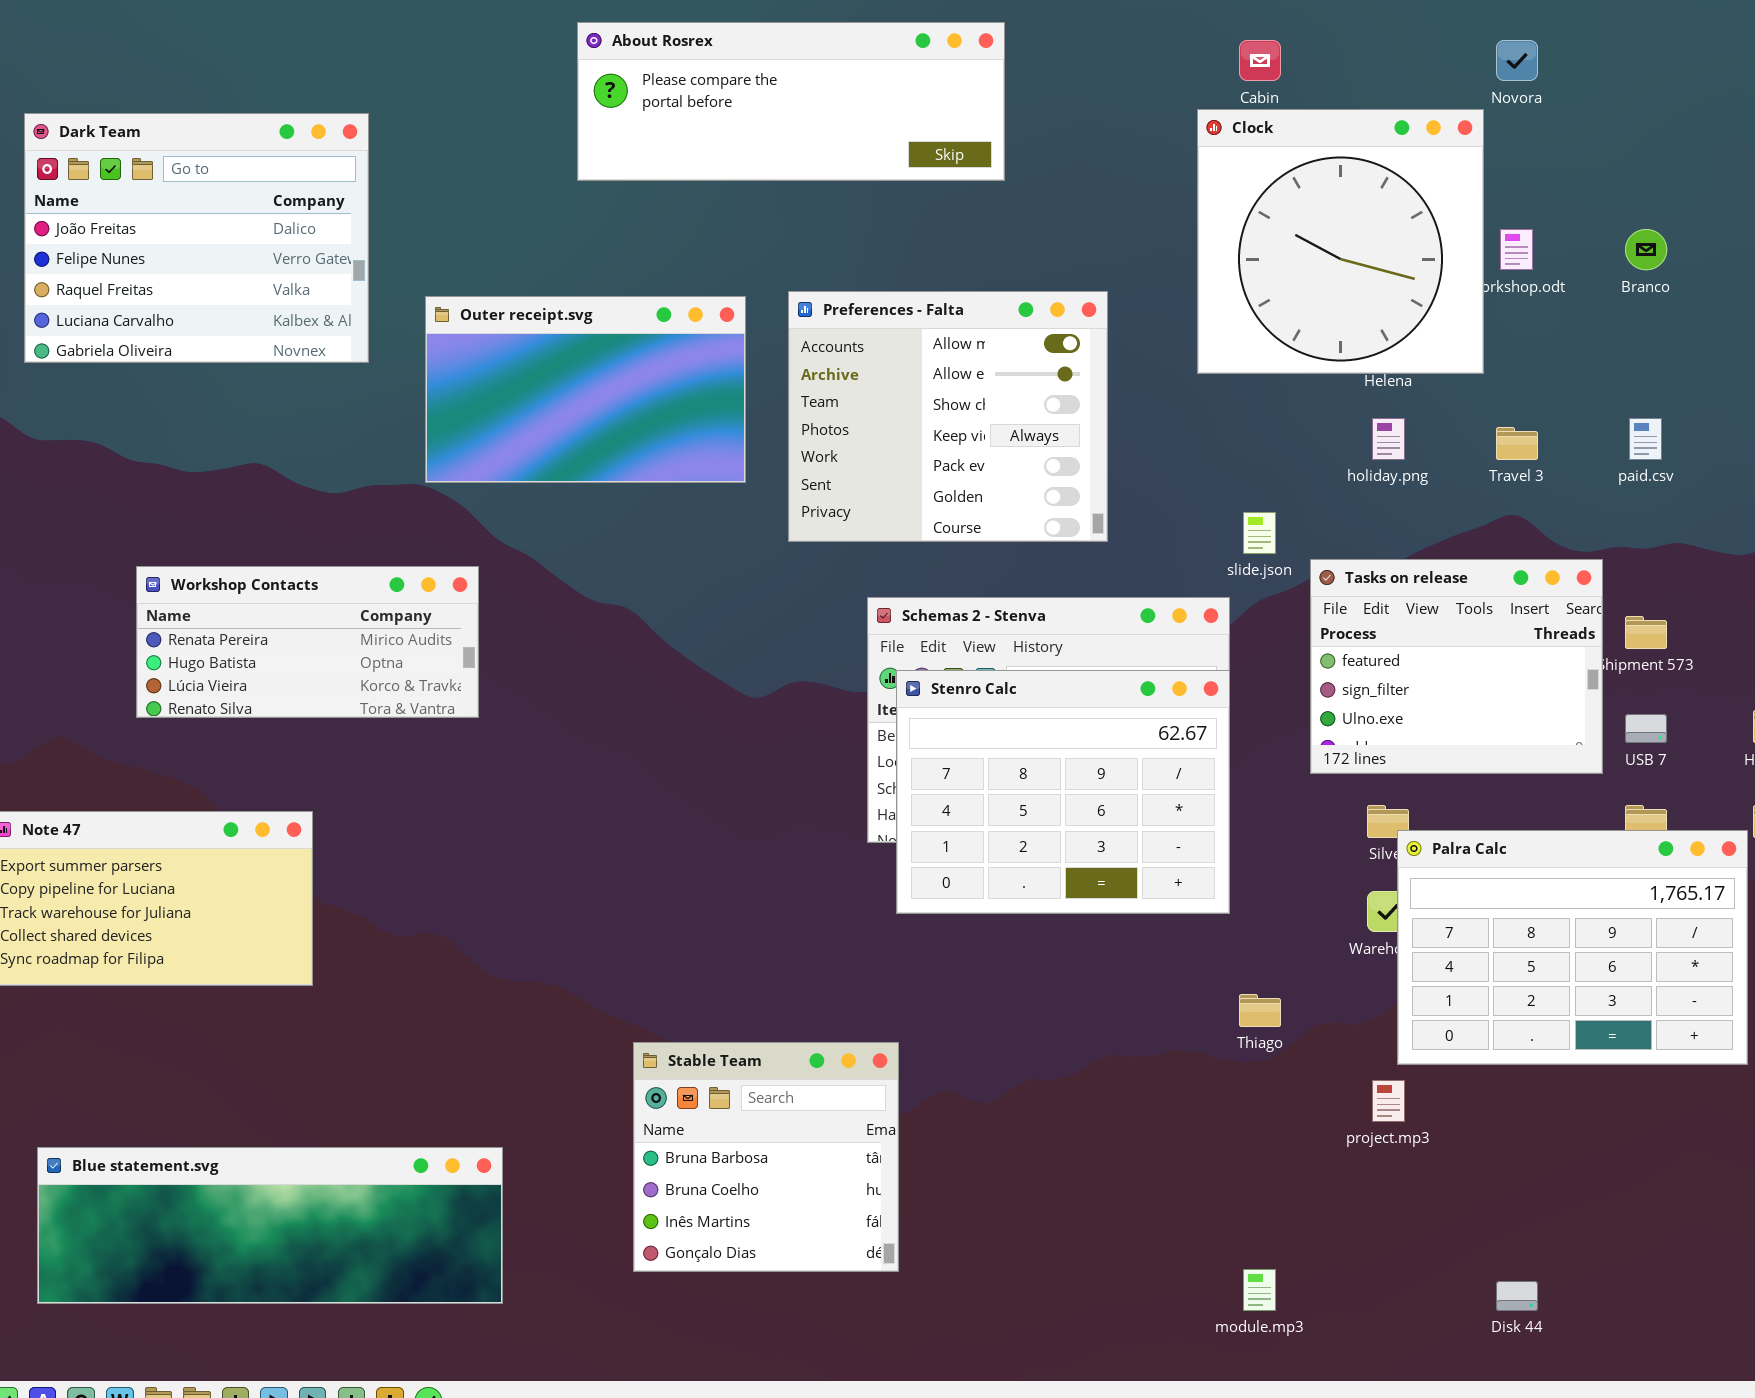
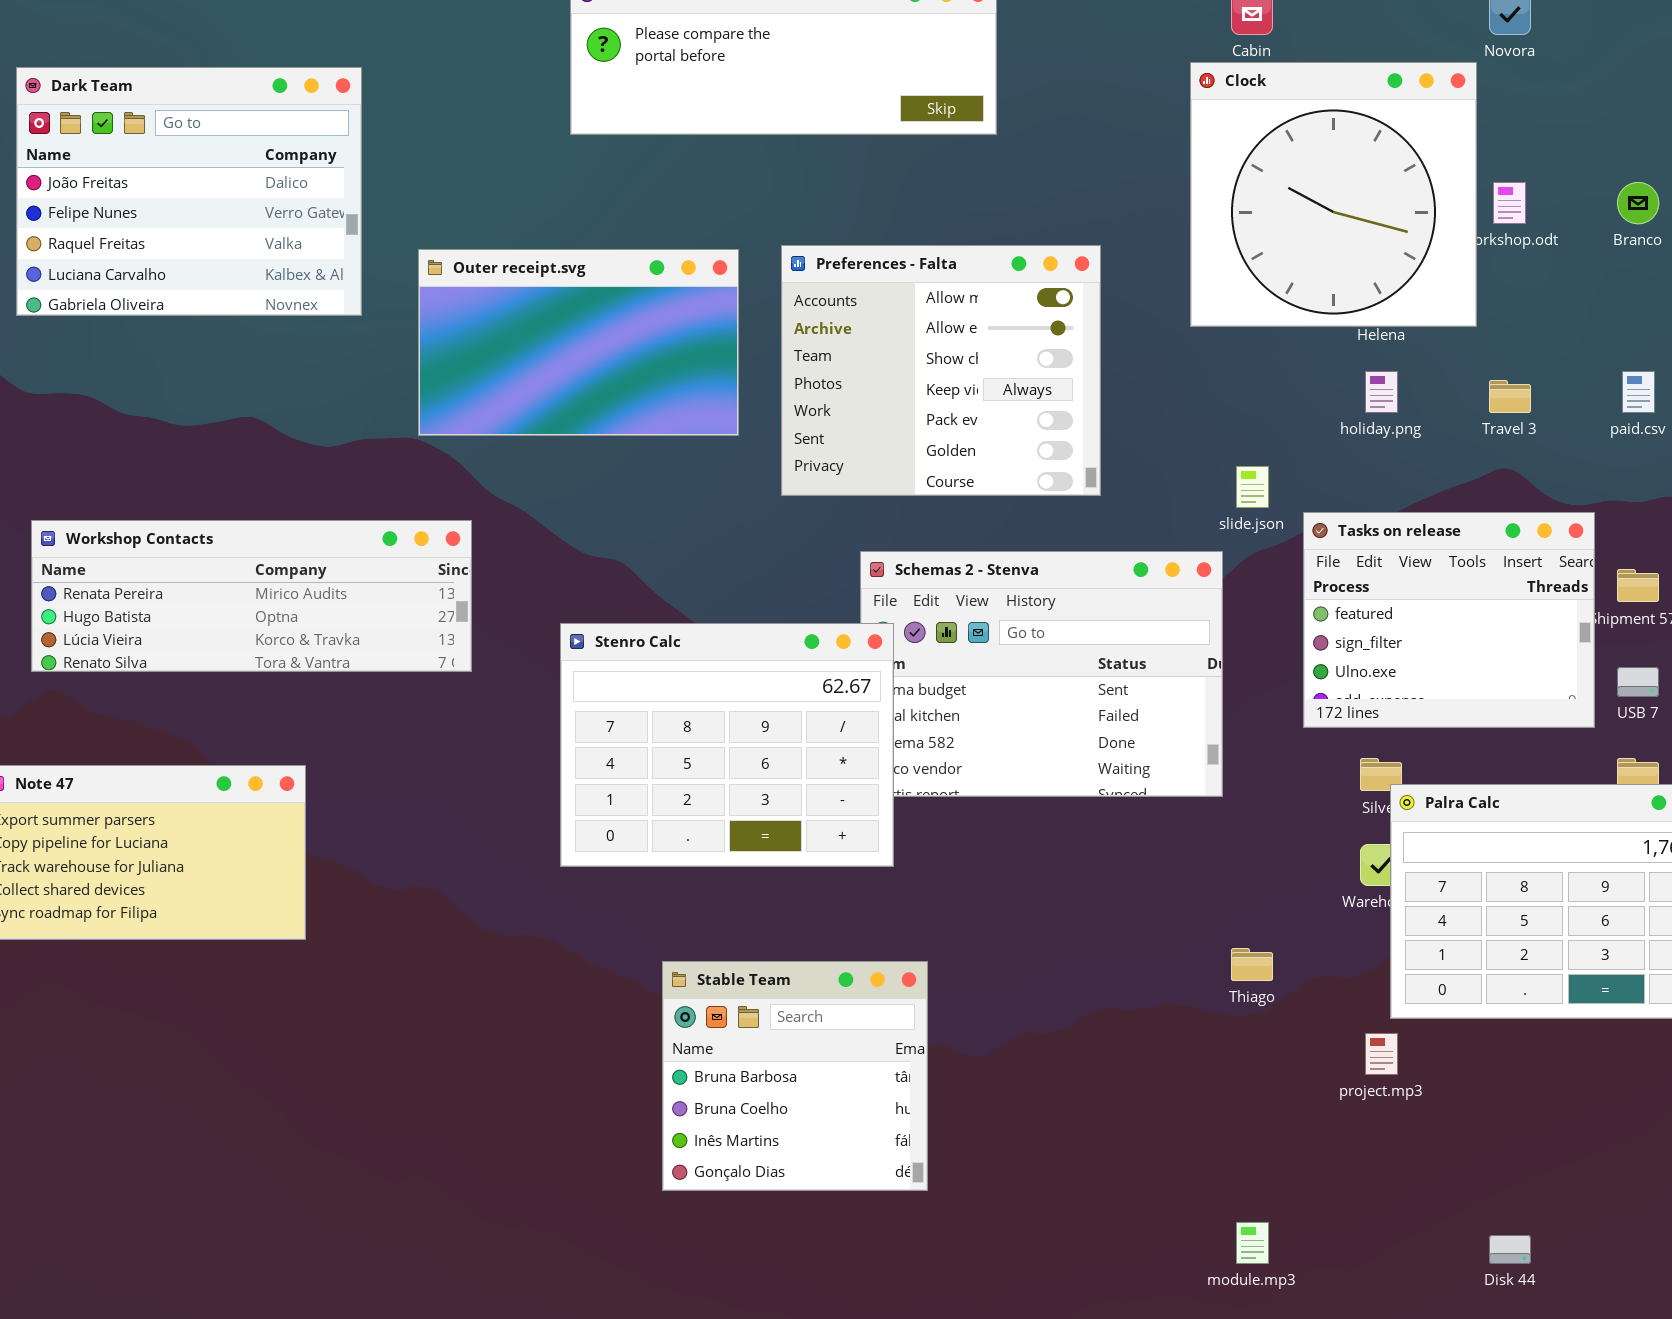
Workshop Contacts: [136,566,479,718] -> [31,520,472,672], resized
Stenro Calc: [896,670,1230,914] -> [560,623,894,867], moved
Stable Team: [633,1042,899,1272] -> [662,961,928,1191], moved
Blue statement.svg: [37,1147,503,1304] -> none, closed

